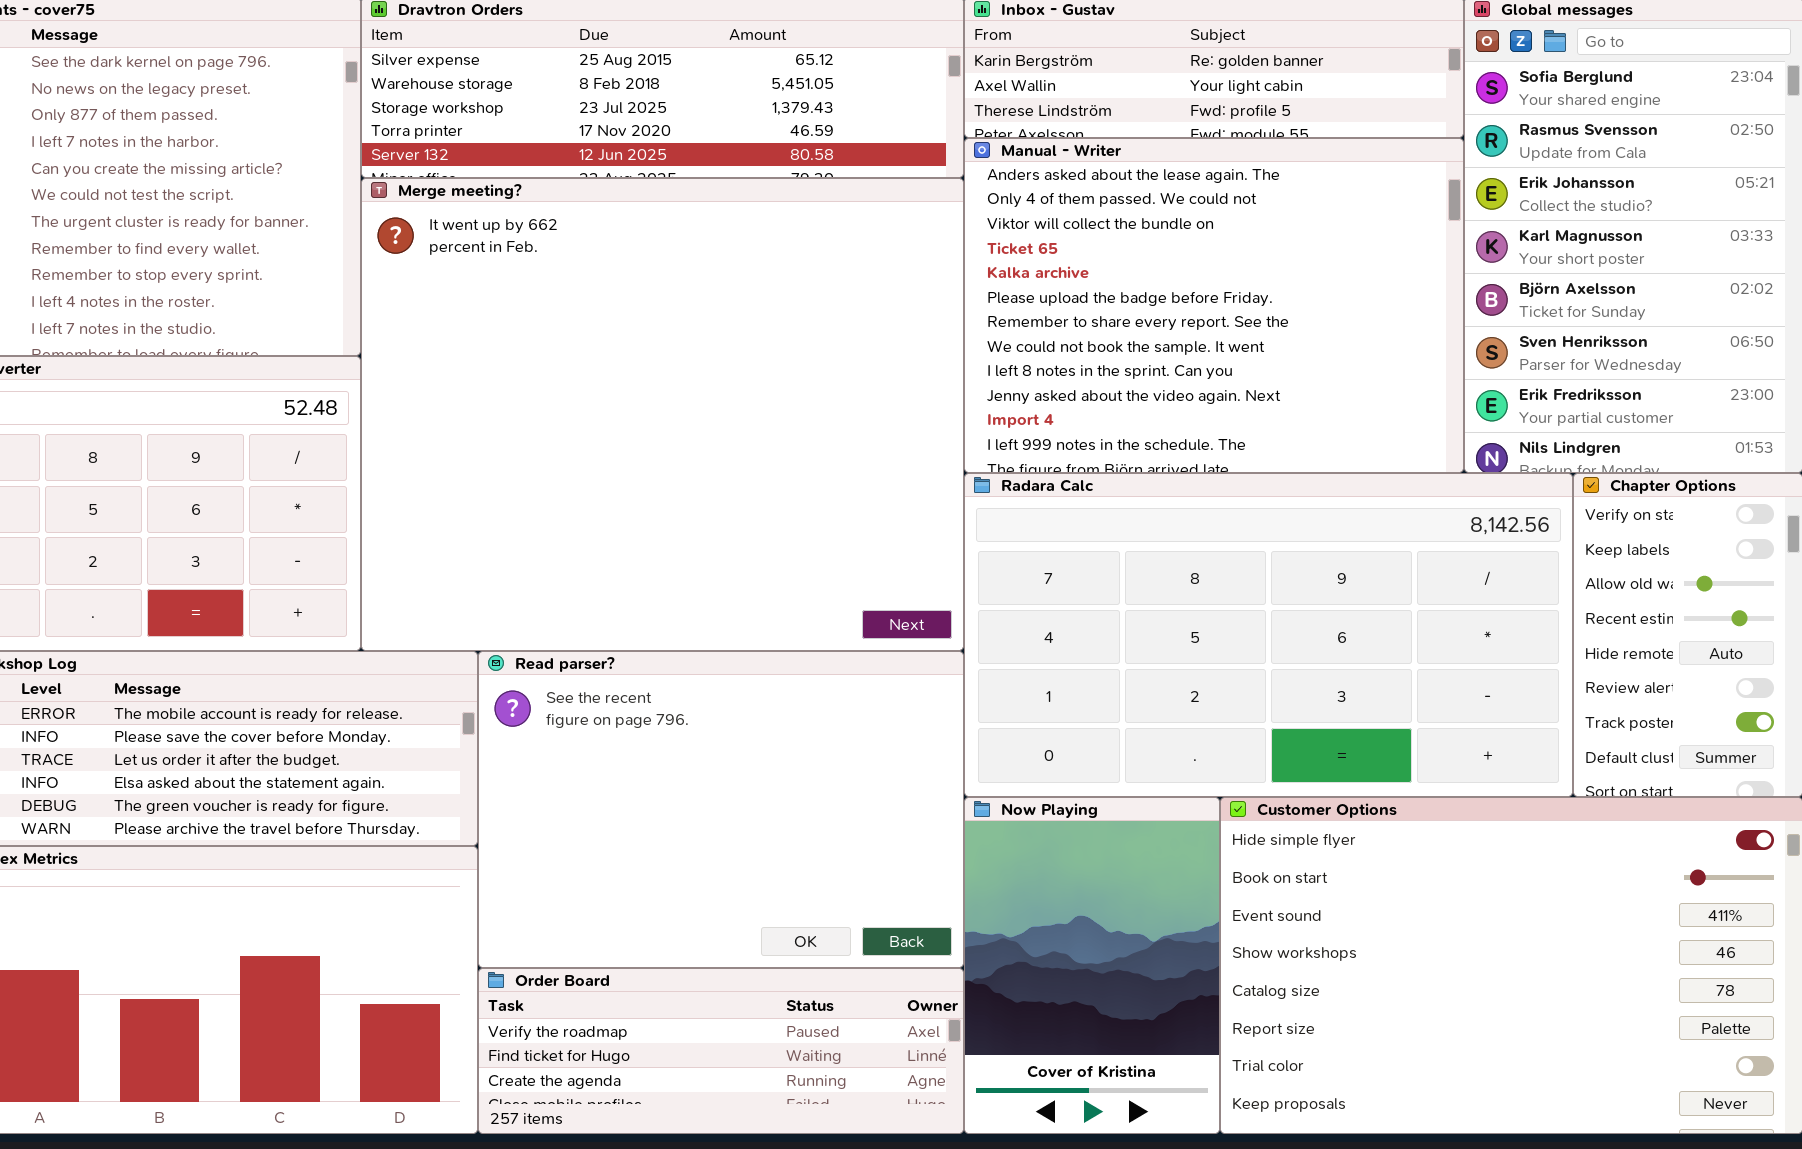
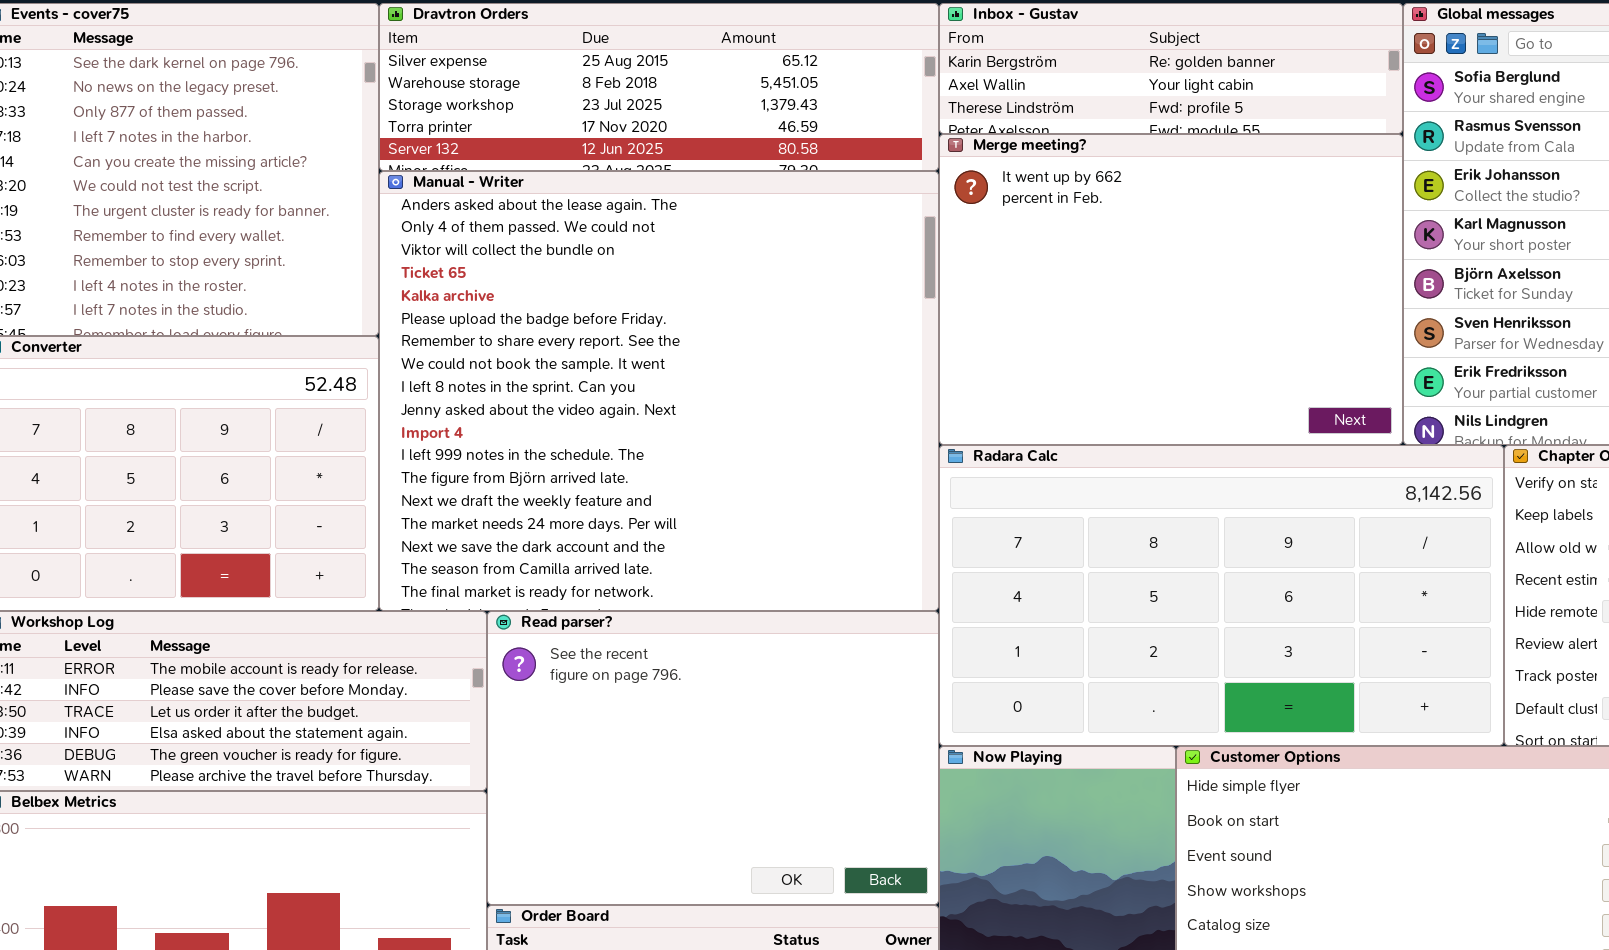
Manual - Writer: [964,138,1464,473] -> [379,171,939,611], moved, resized
Merge meeting?: [361,178,964,651] -> [939,134,1403,445], moved, resized

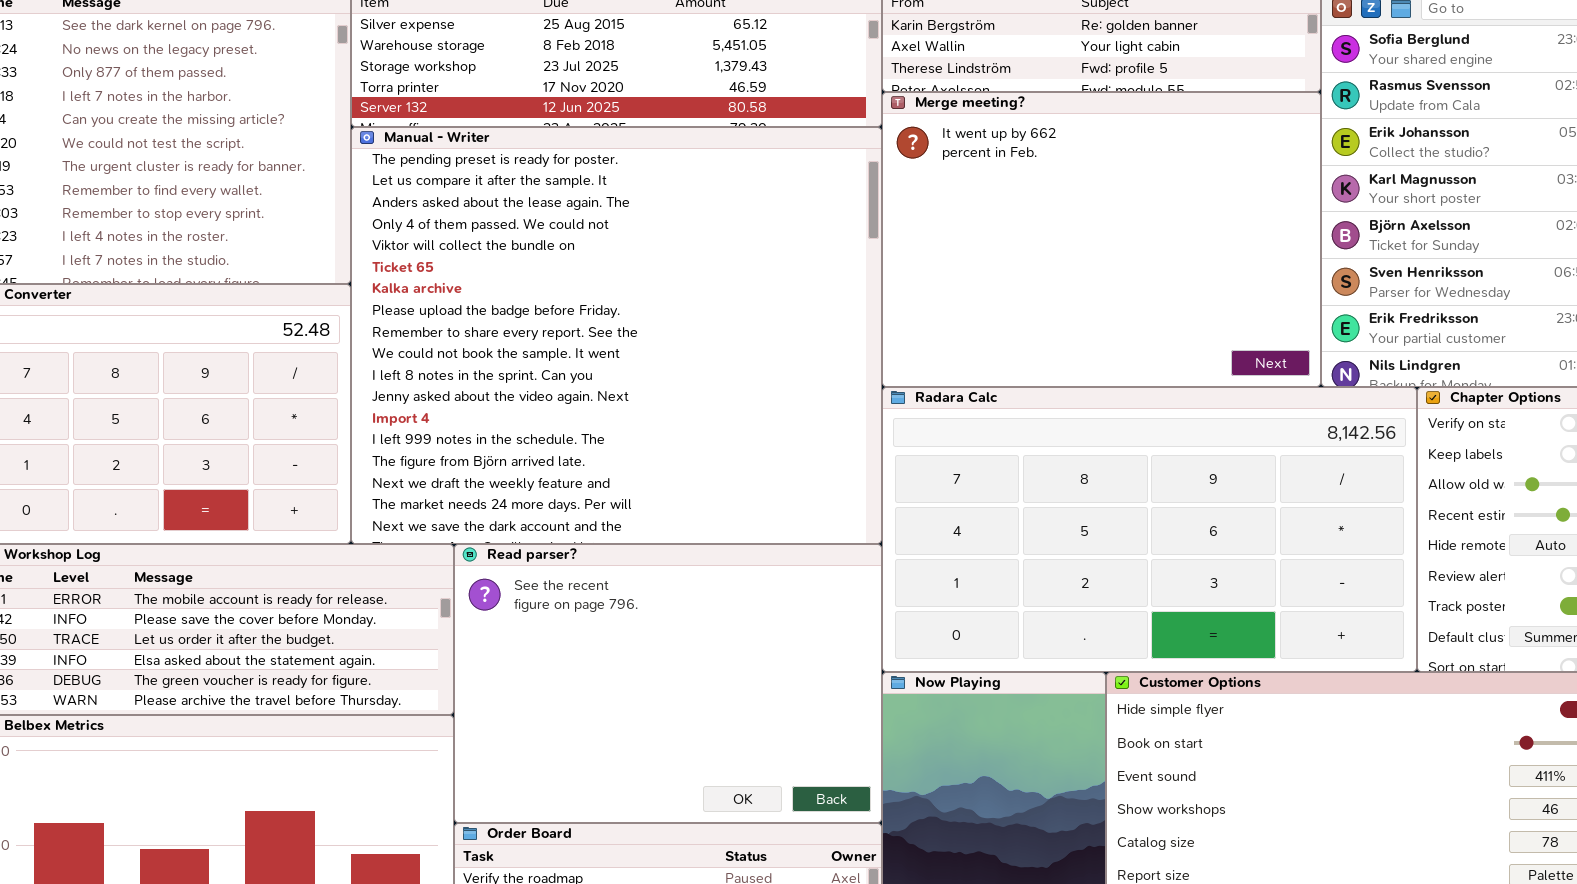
Manual - Writer: [379,171,939,611] -> [351,127,882,544], scrolled up 2 rows

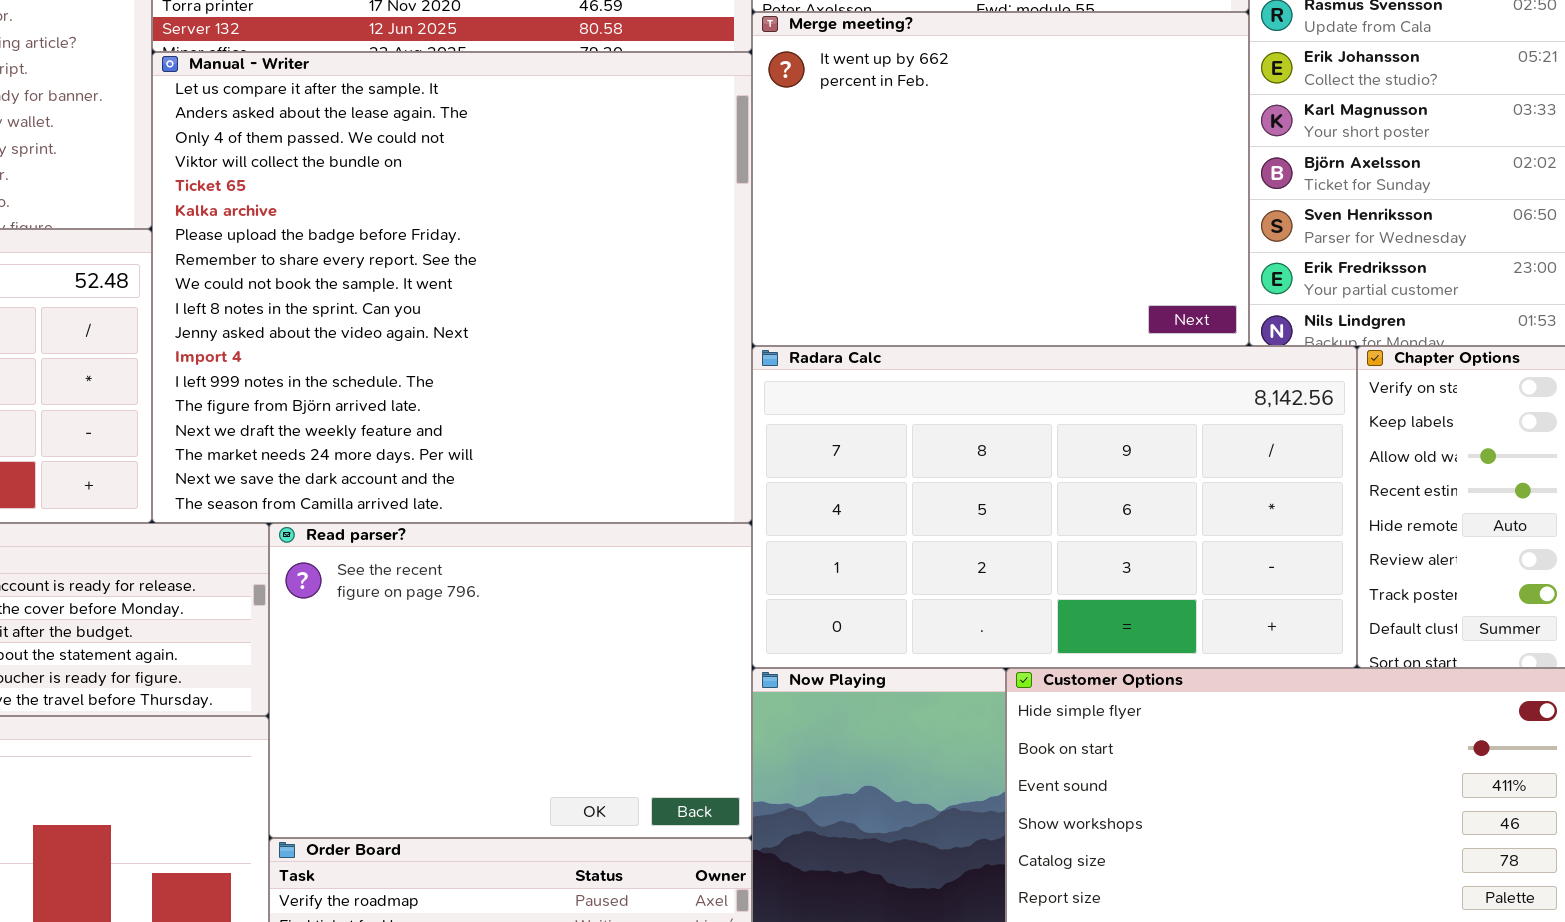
Manual - Writer: [351,127,882,544] -> [152,52,752,523], scrolled down 1 row

